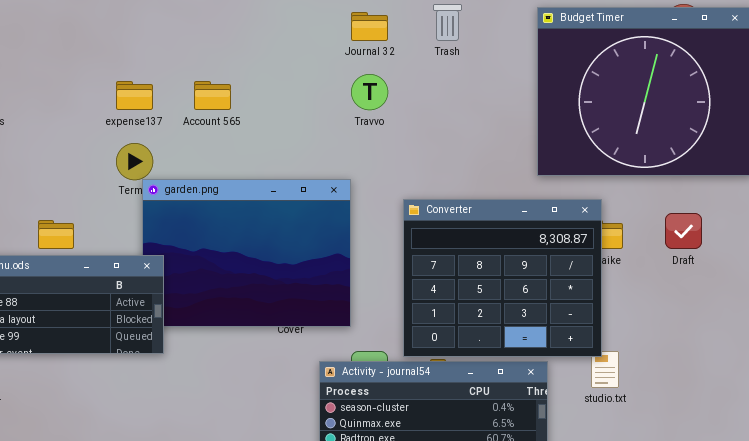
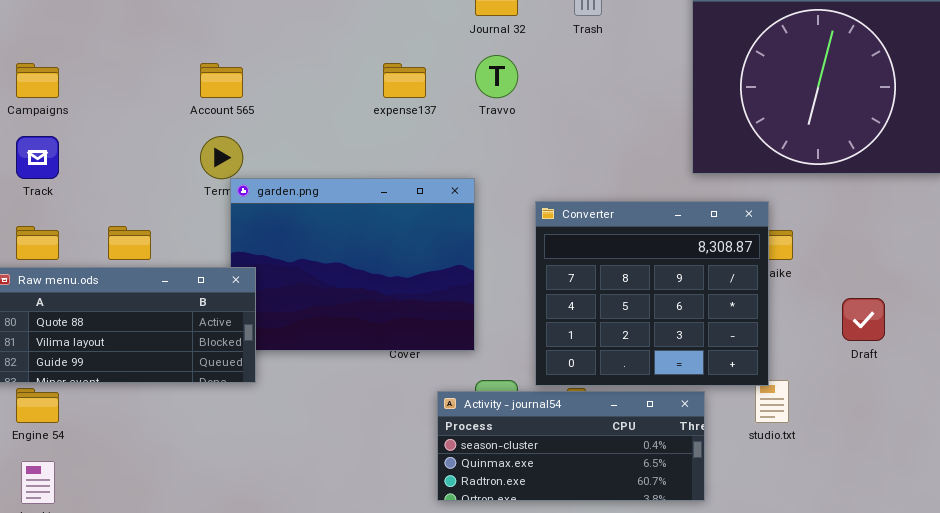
expense137: [116,81,153,110] -> [383,63,426,98], moved
Account 565: [194,81,231,110] -> [200,63,243,98], moved
Draft: [665,213,702,249] -> [842,298,885,341], moved

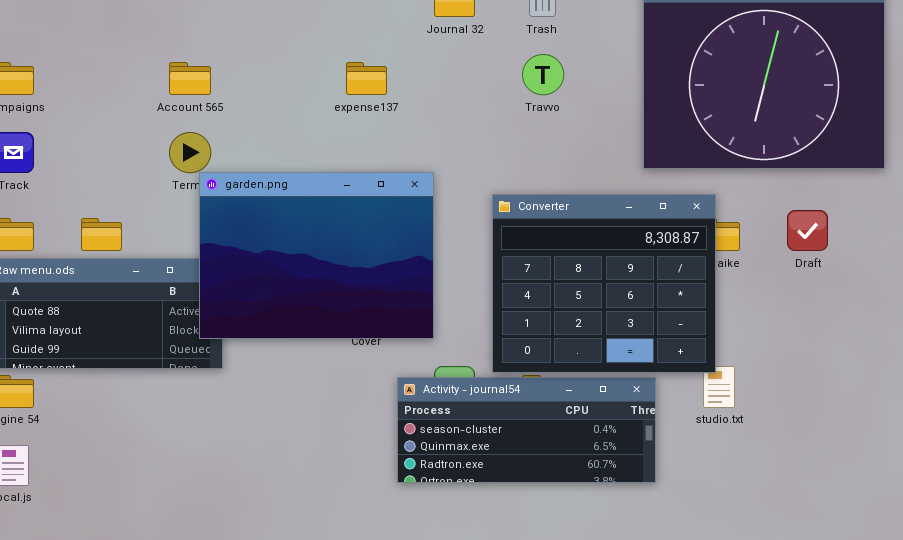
Travvo: [475,55,518,98] -> [522,54,564,95], moved
garden.png: [230,178,475,351] -> [199,172,434,339], raised
Draft: [842,298,885,341] -> [787,210,828,251], moved

